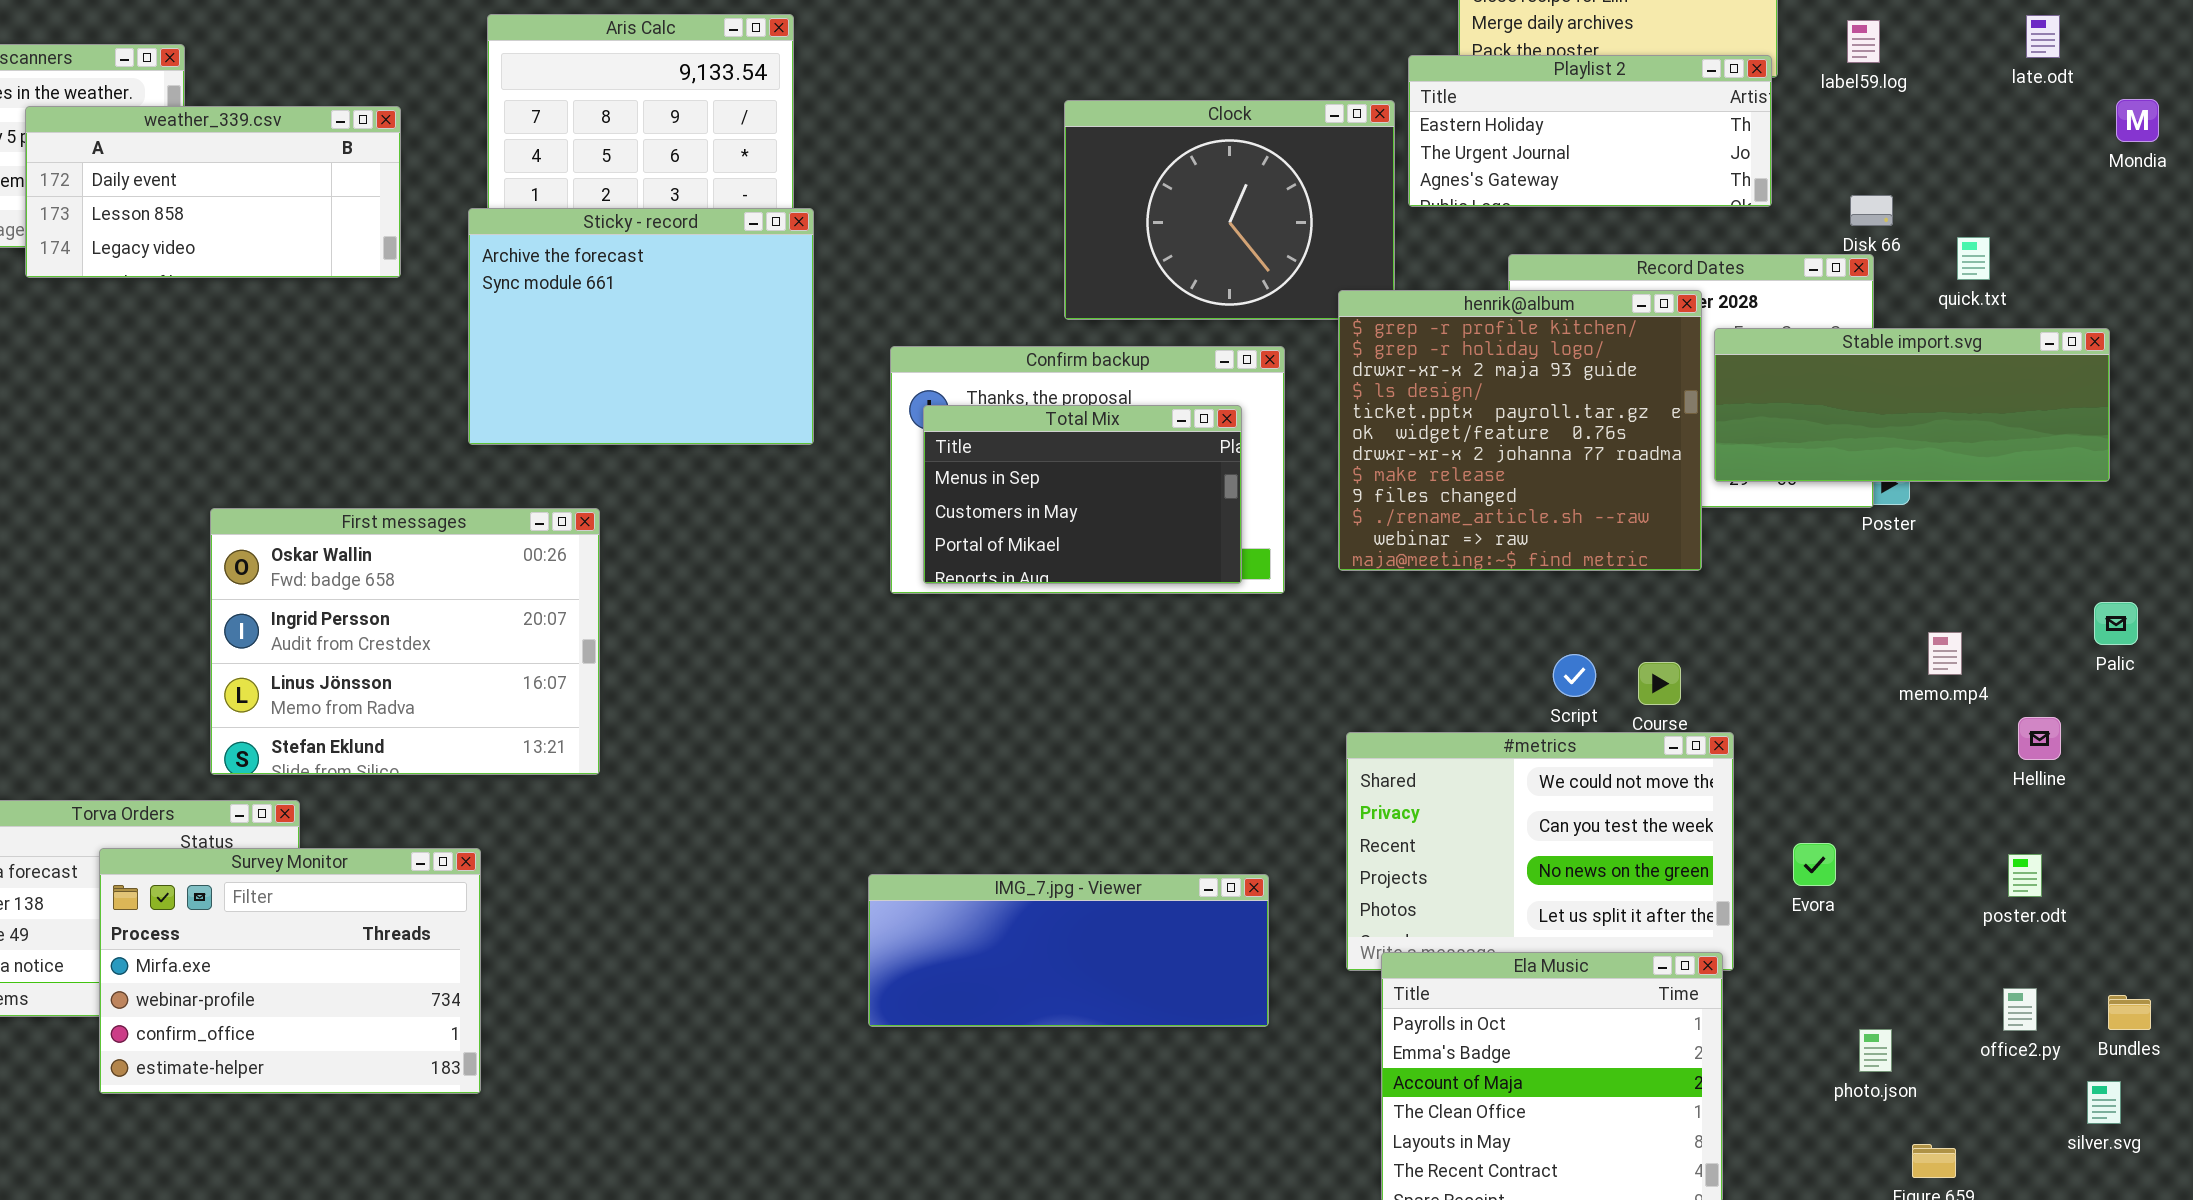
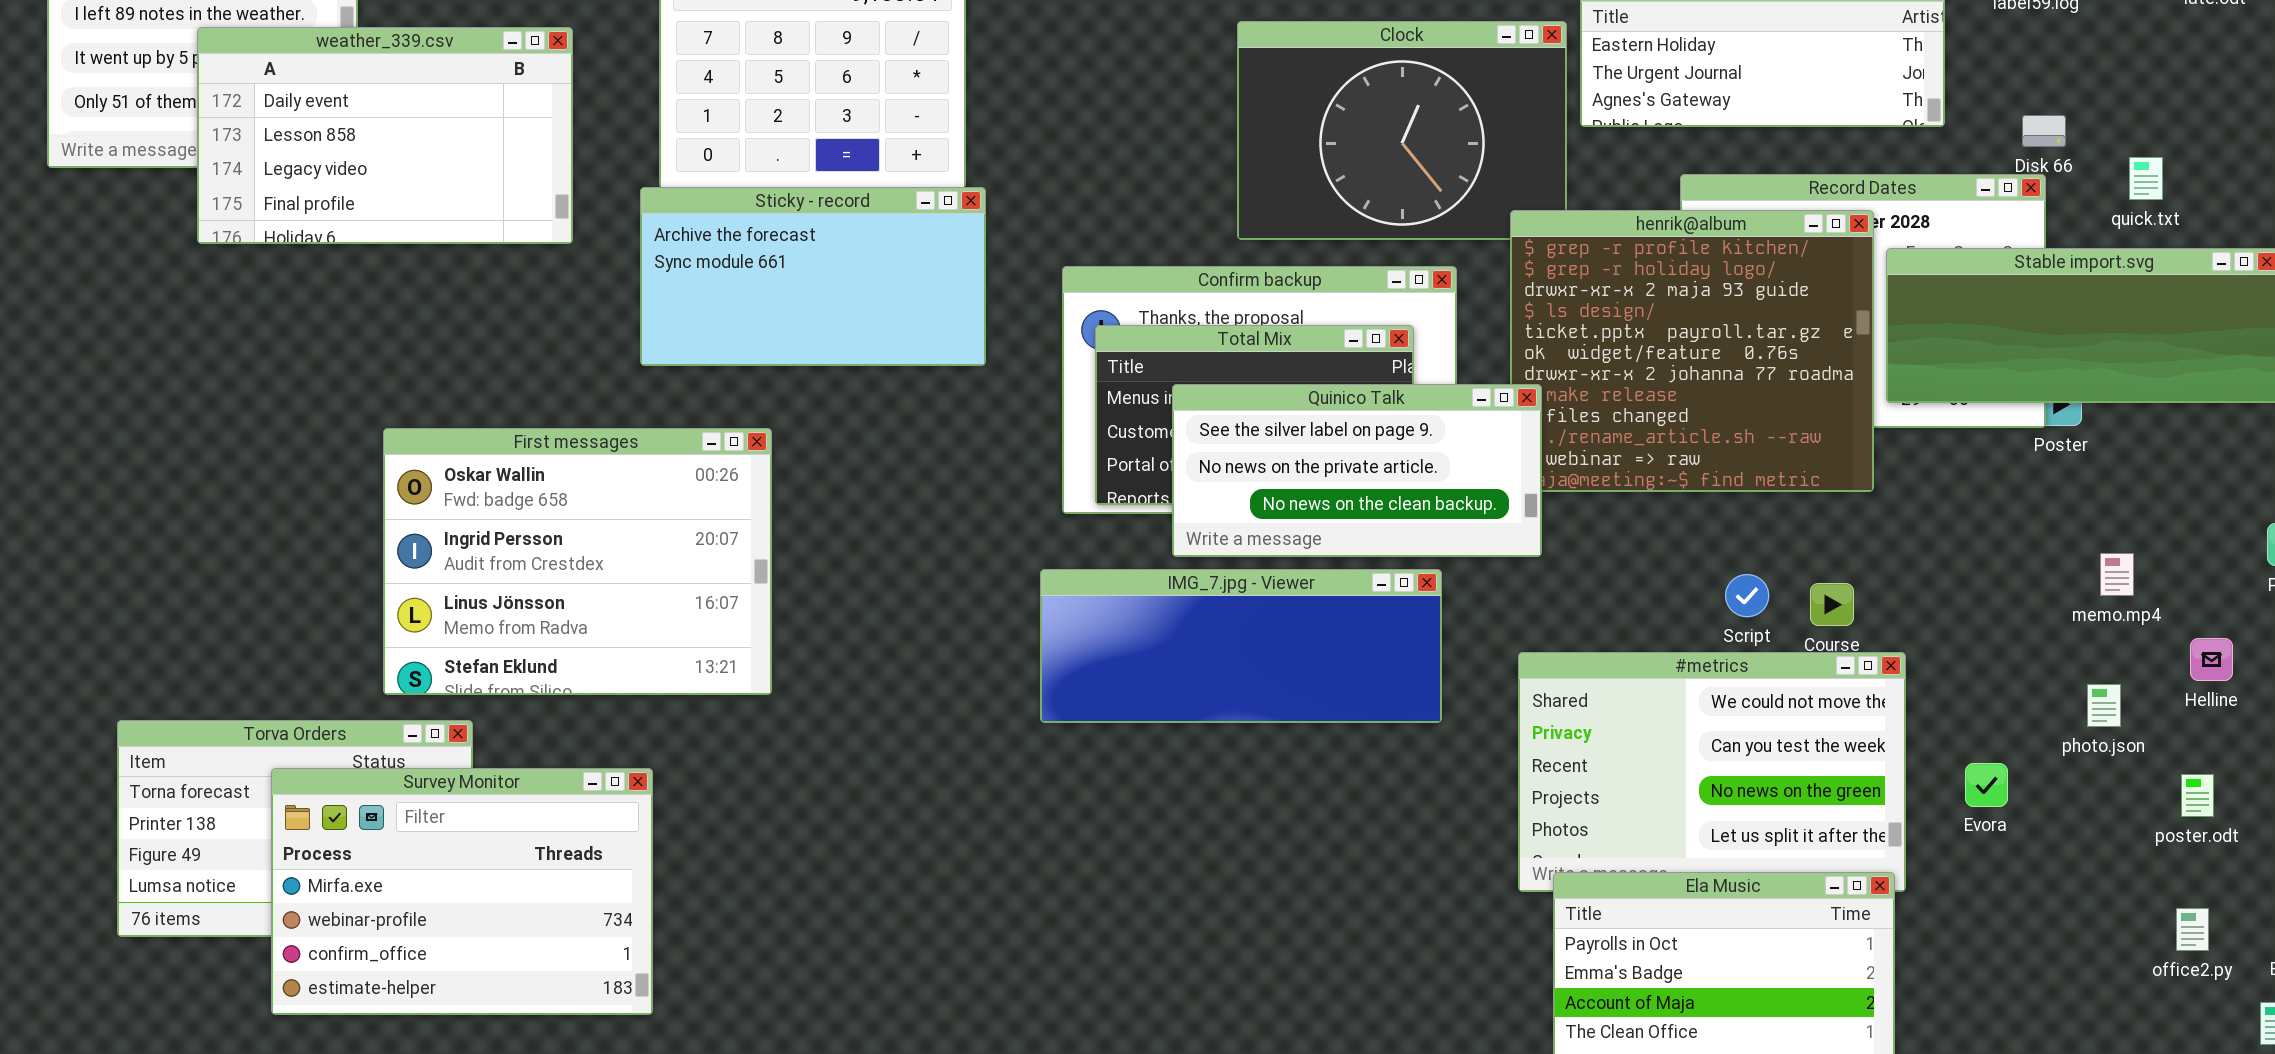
weather_339.csv: [25,106,401,278] -> [197,27,573,244], resized
Sticky - record: [468,208,814,445] -> [640,187,986,366], resized
Quinico Talk: none -> [1172,384,1542,557], opened
IMG_7.jpg - Viewer: [868,874,1269,1027] -> [1040,569,1442,723], moved
photo.json: [1859,1029,1892,1072] -> [2087,684,2121,727], moved

